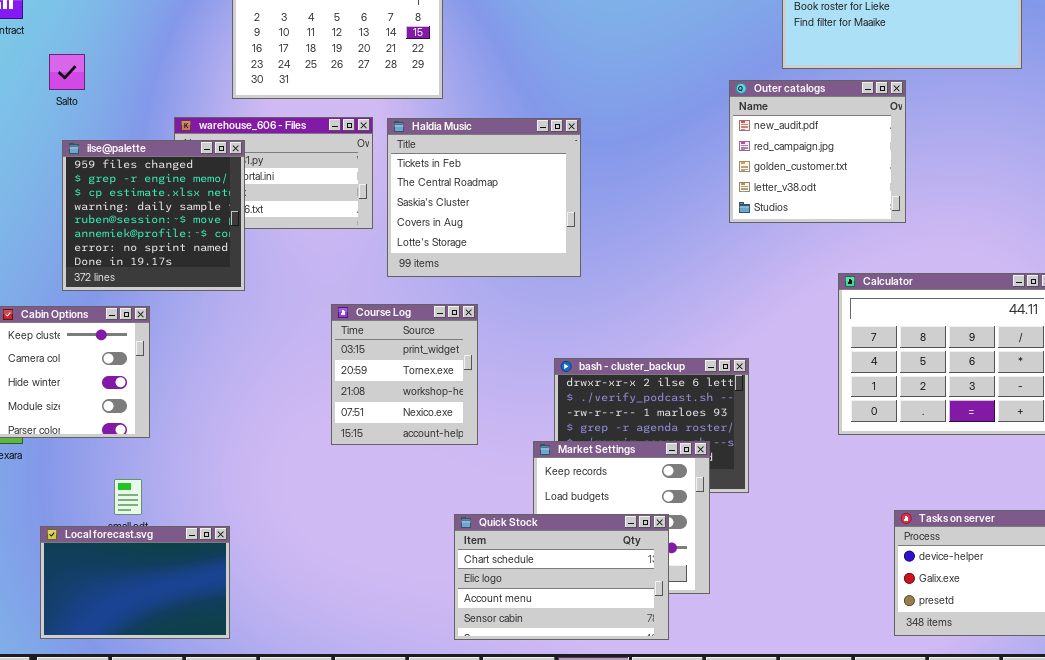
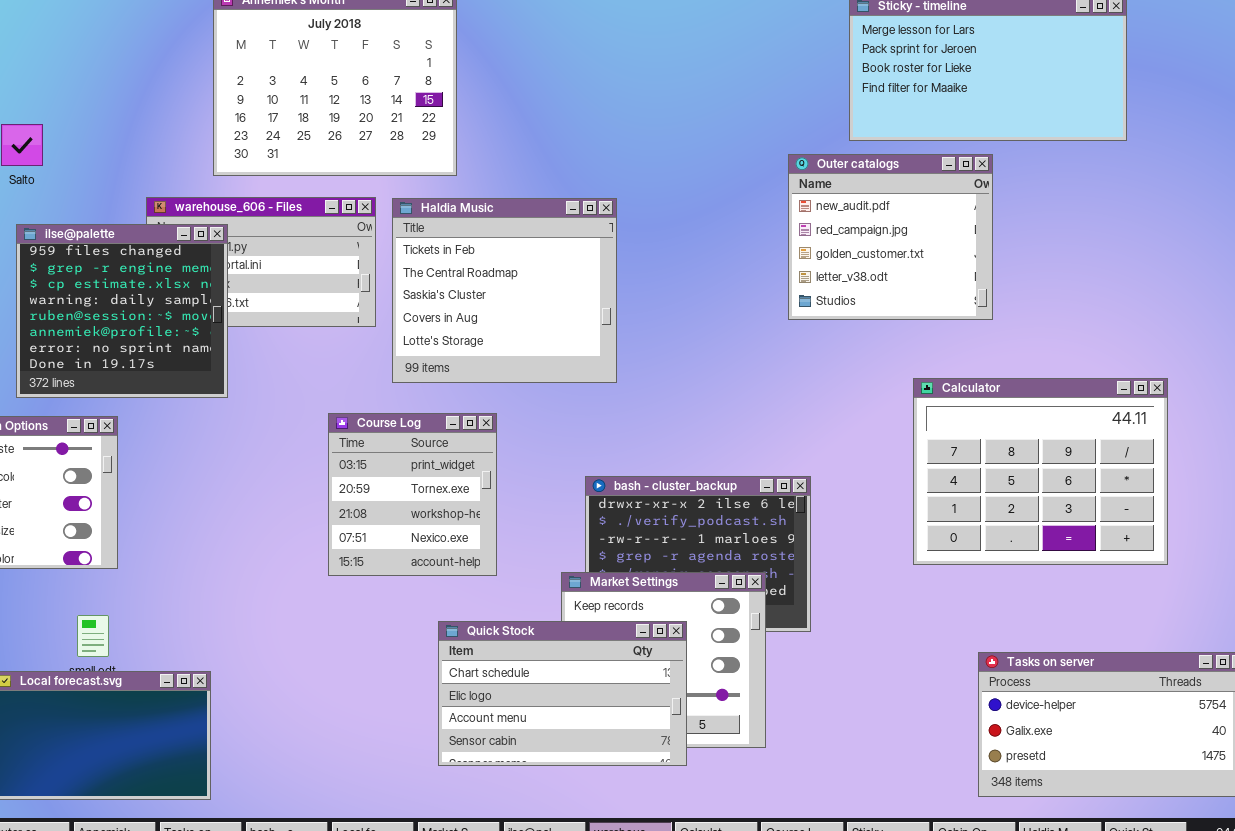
Quick Stock: [454,514,669,640] -> [438,621,687,766], moved

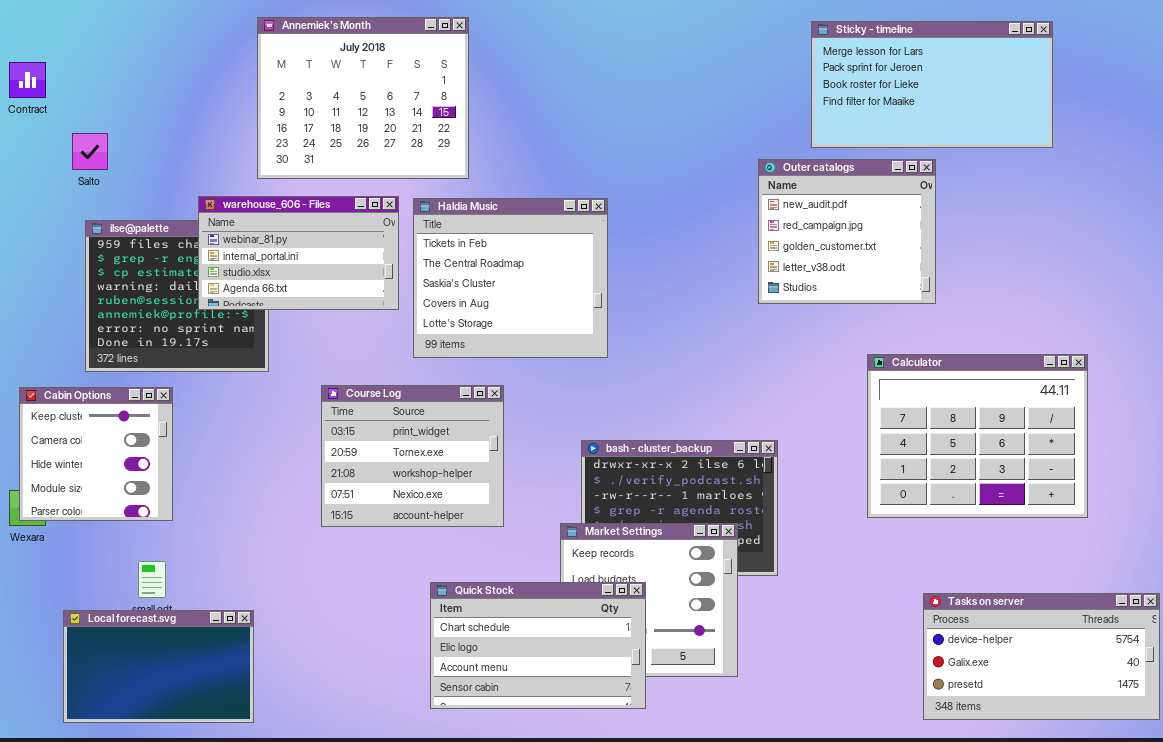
warehouse_606 - Files: [146,197,376,327] -> [198,196,399,310], raised
Course Log: [328,413,497,576] -> [321,385,504,527], resized
Quick Stock: [438,621,687,766] -> [430,582,646,709], moved

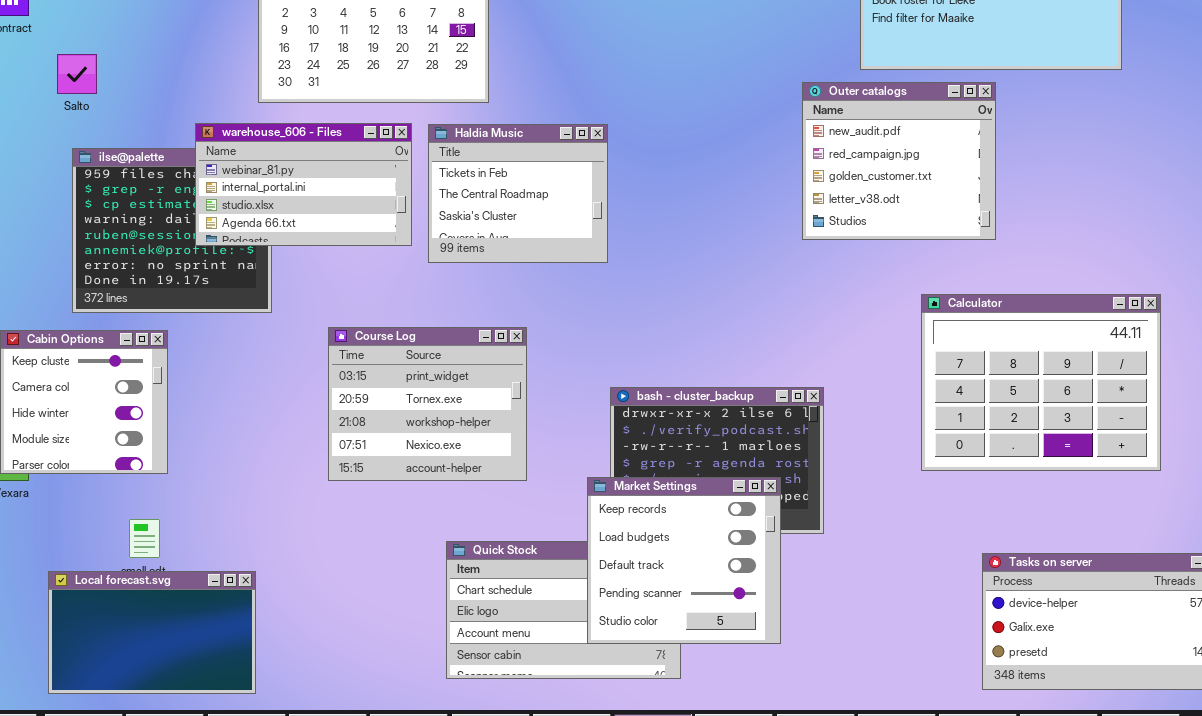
Haldia Music: [413,198,608,358] -> [428,124,608,263], resized
Market Settings: [560,523,738,677] -> [587,477,781,644], raised

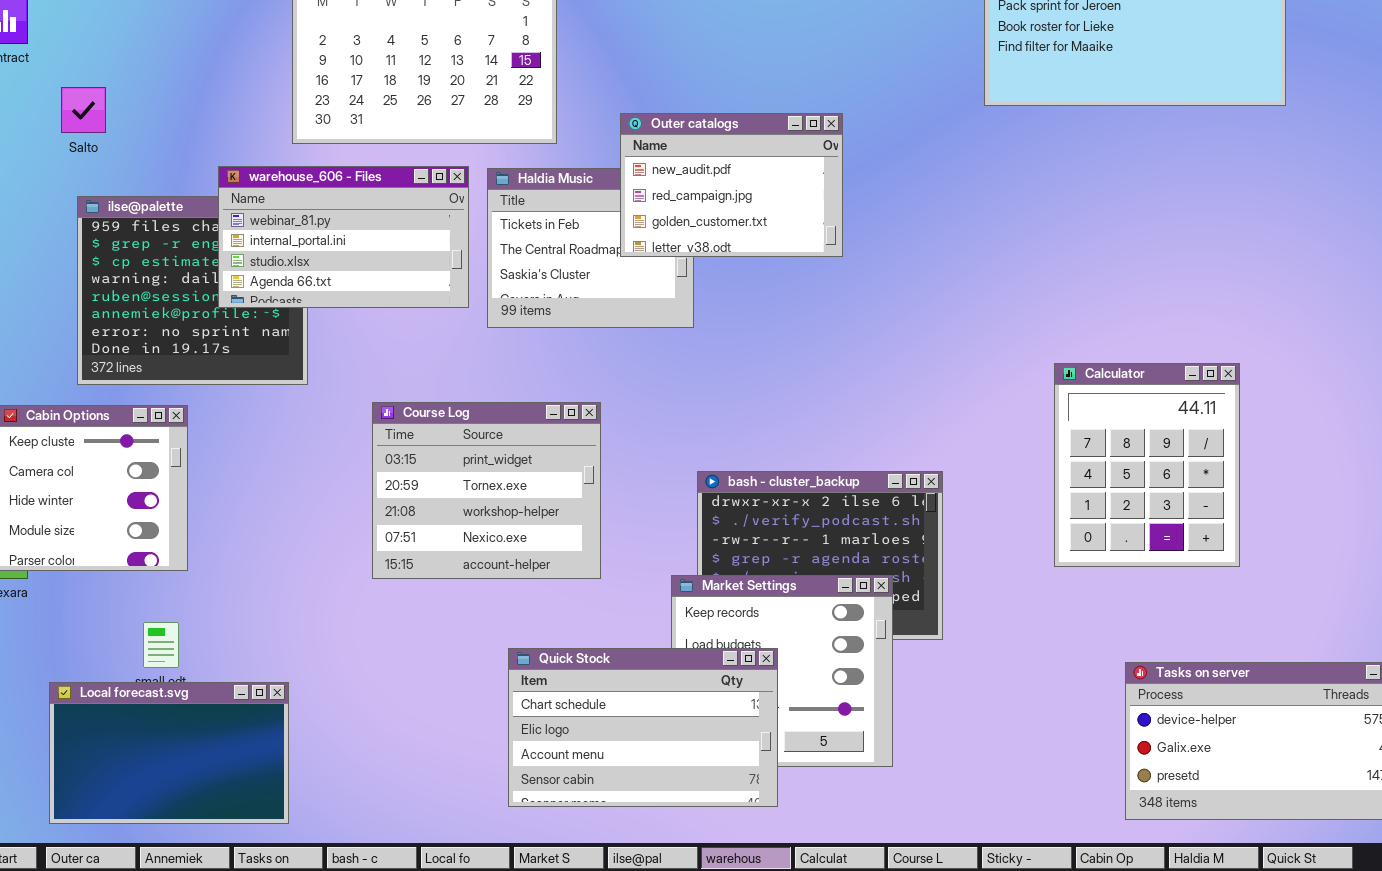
Outer catalogs: [802,82,996,240] -> [620,113,843,257], moved, resized
Calculator: [921,294,1161,471] -> [1054,363,1240,567], resized
Quick Stock: [446,541,681,679] -> [508,648,778,807], raised

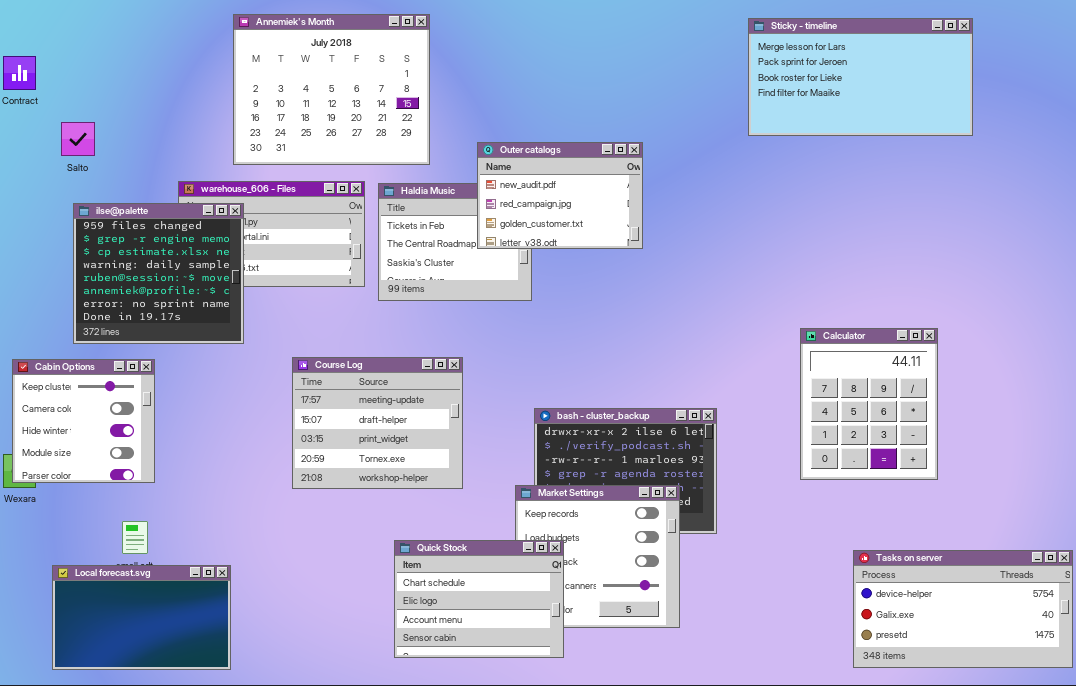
ilse@palette: [77,196,308,385] -> [73,203,244,344], raised
Course Log: [372,402,601,579] -> [292,357,463,489], scrolled up 2 rows
Quick Stock: [508,648,778,807] -> [394,540,564,658], resized

